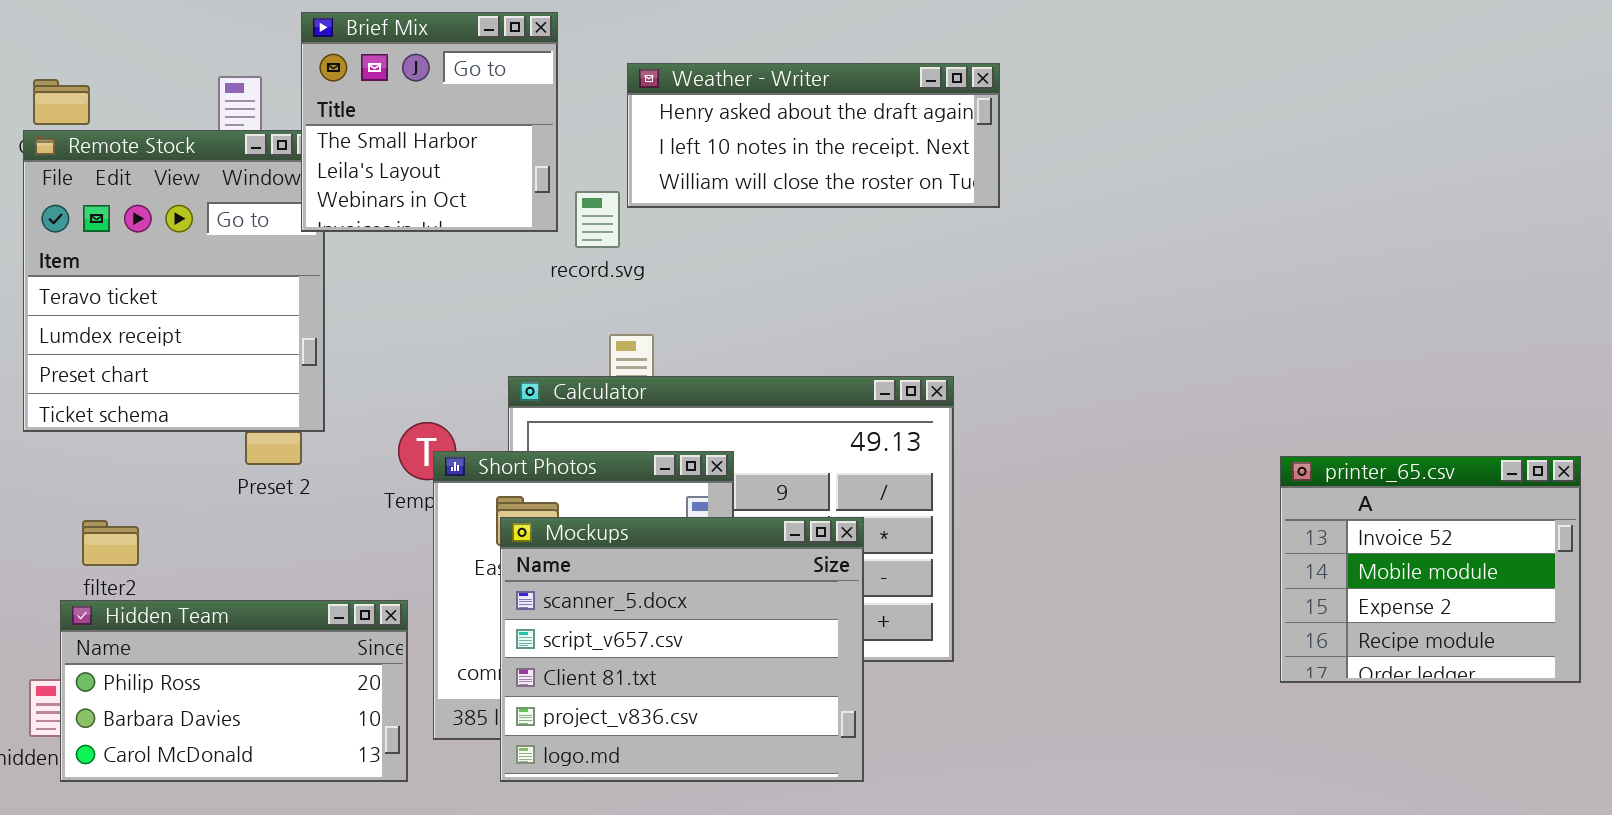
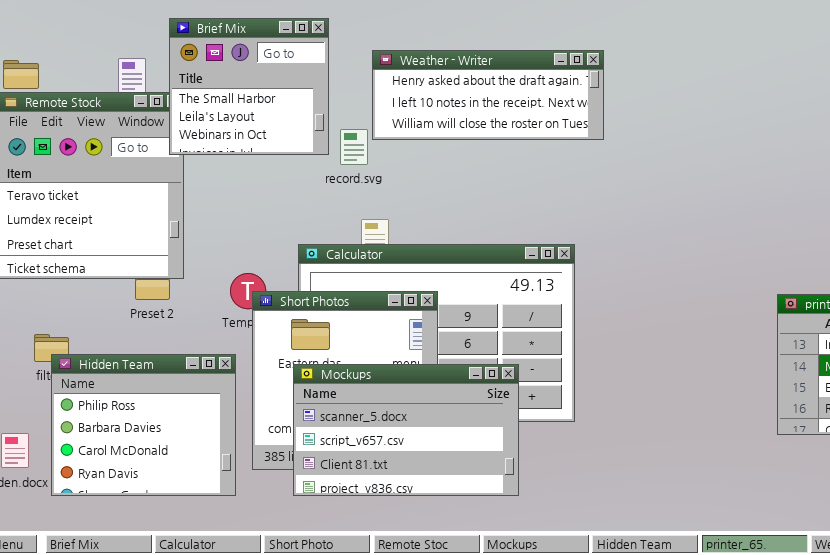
Mockups: [500,517,864,782] -> [293,364,519,496], resized
Hidden Team: [60,600,408,782] -> [51,354,236,496], resized

